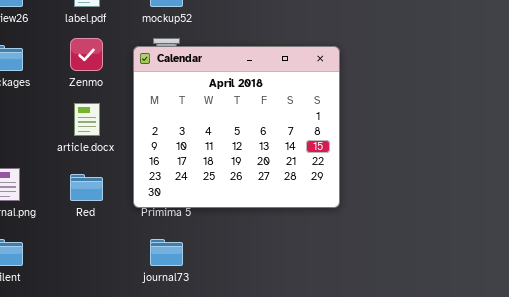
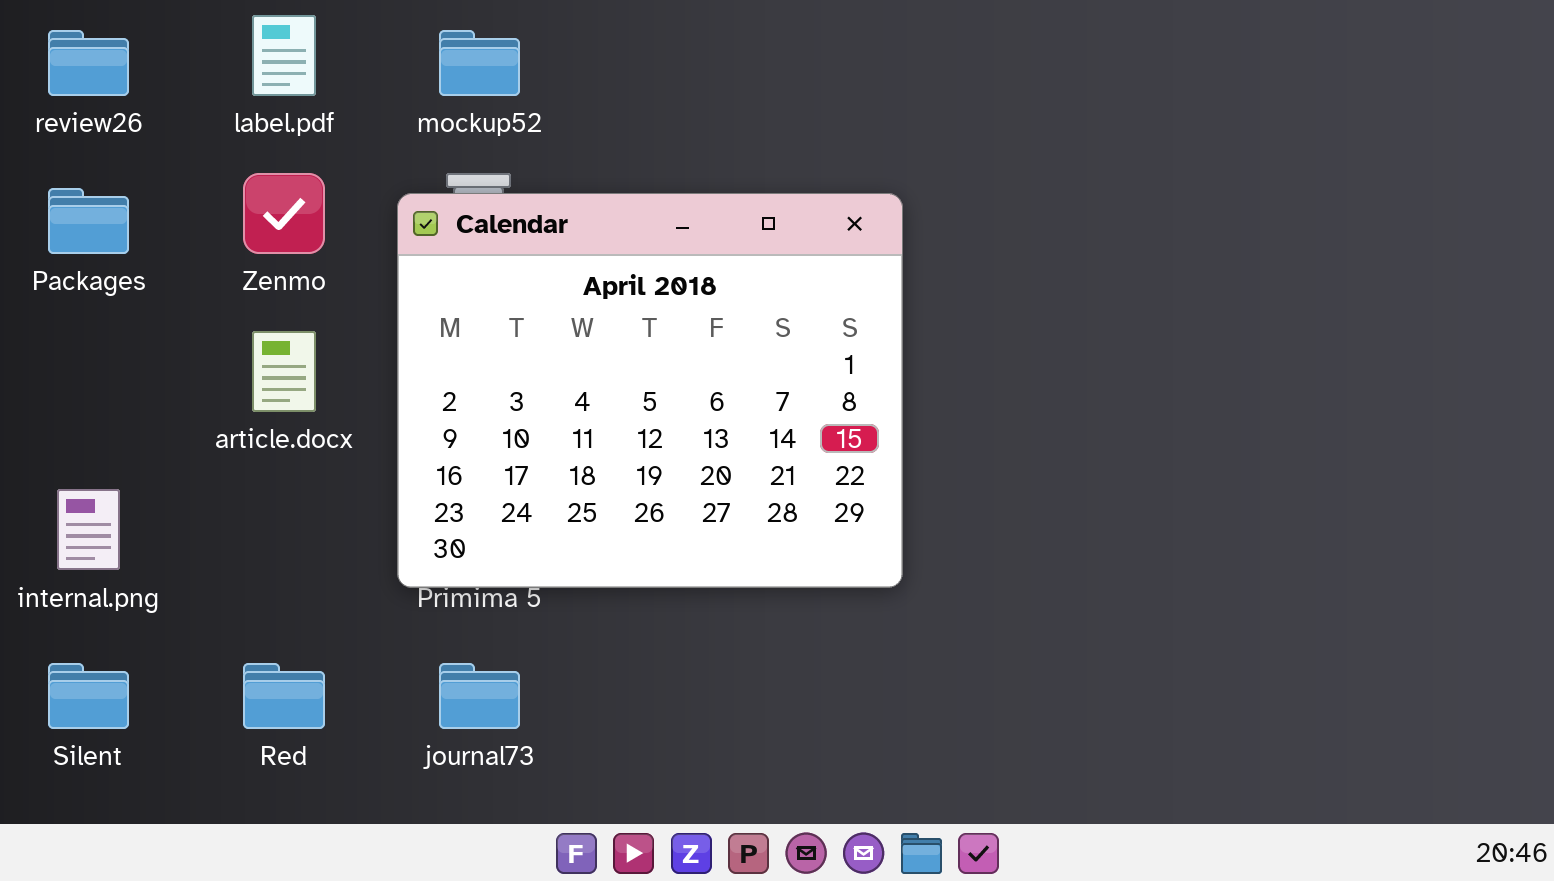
Red: [70,174,103,201] -> [243,663,325,729], moved

